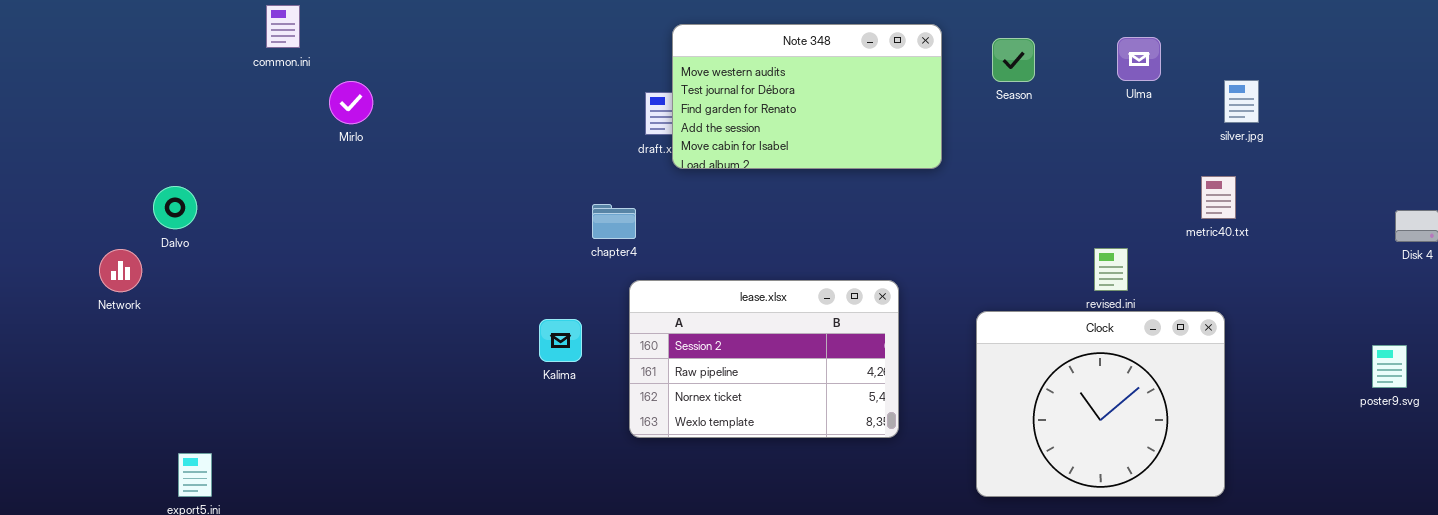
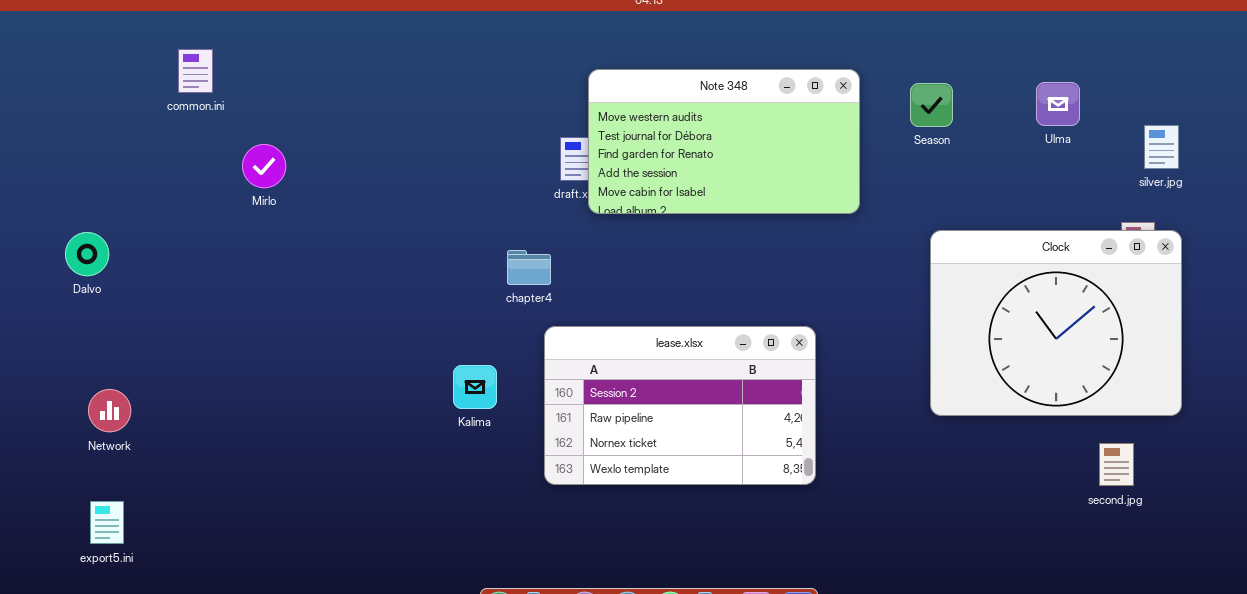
Mirlo: [329,81,373,124] -> [242,144,286,188], moved
Network: [99,249,142,292] -> [88,389,131,432], moved
Clock: [976,311,1225,497] -> [930,230,1182,416], moved

